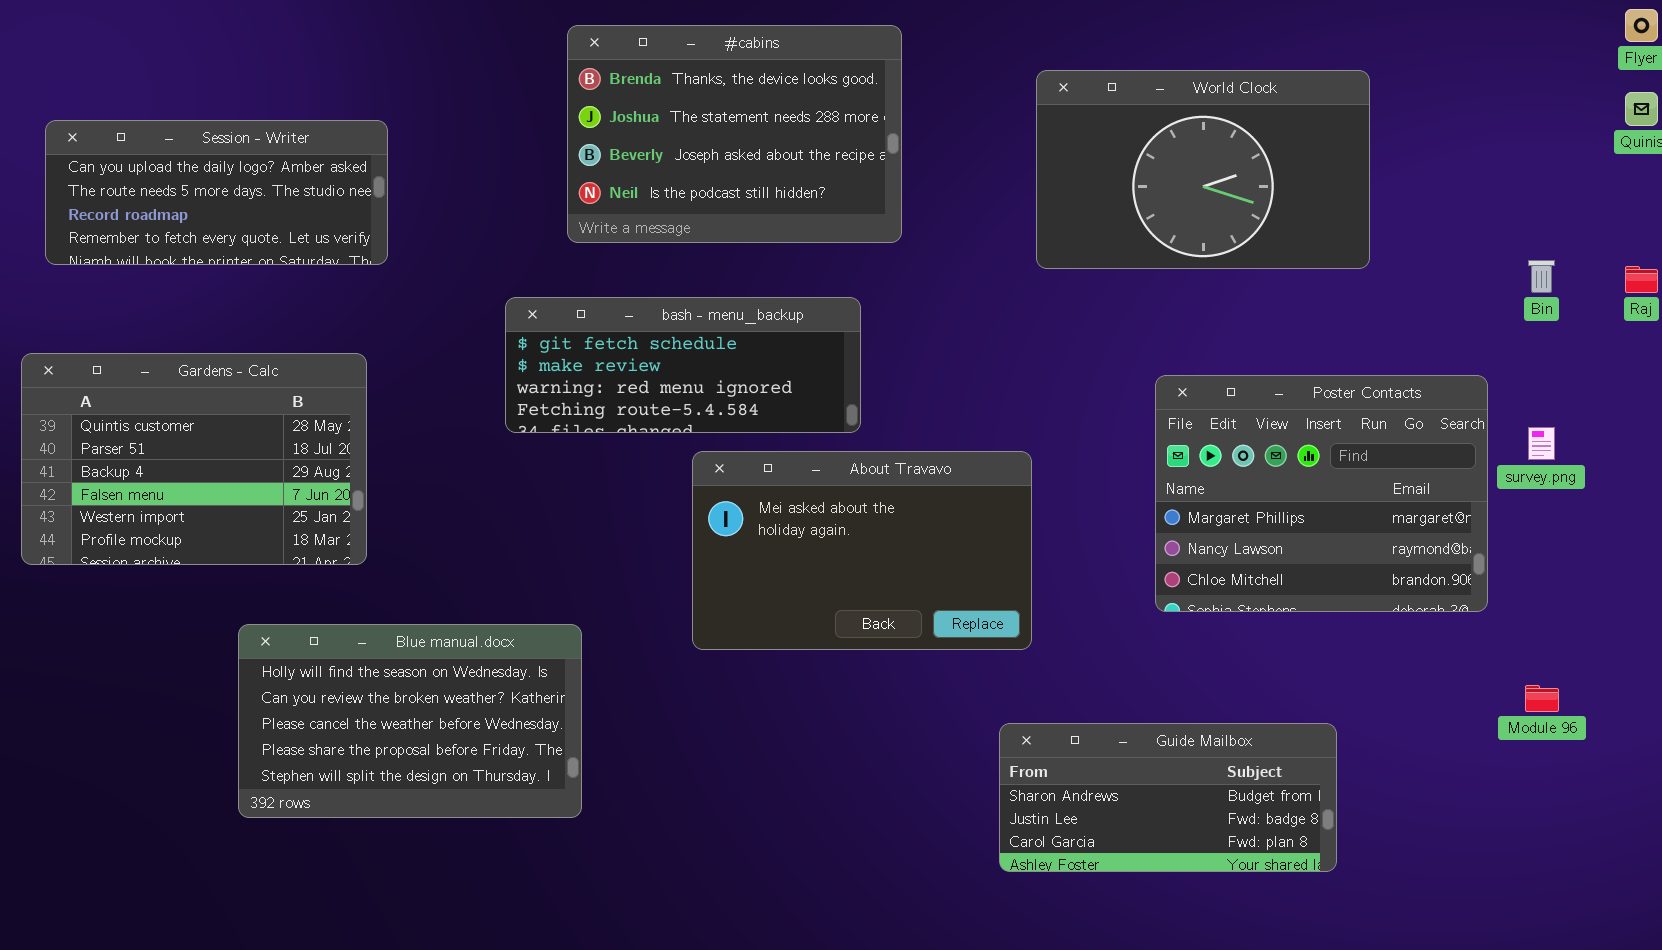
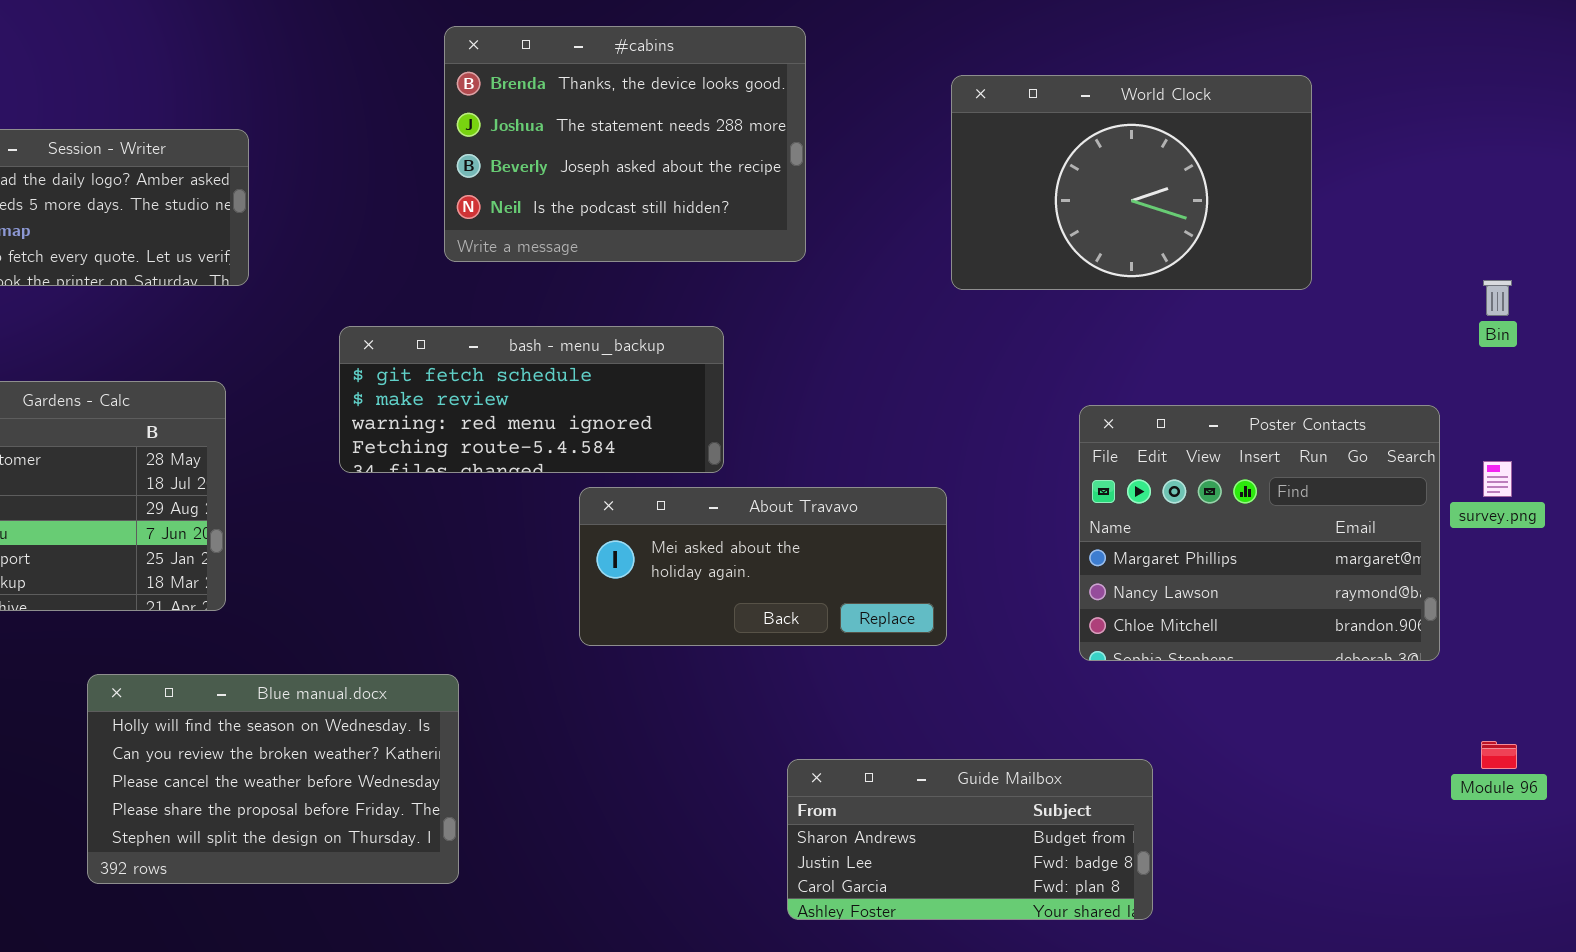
bash - menu_backup: [505,297,861,433] -> [339,326,724,473], moved
About Travavo: [692,451,1032,650] -> [579,487,947,646], resized
Guide Mailbox: [999,723,1337,872] -> [787,759,1153,920], moved

